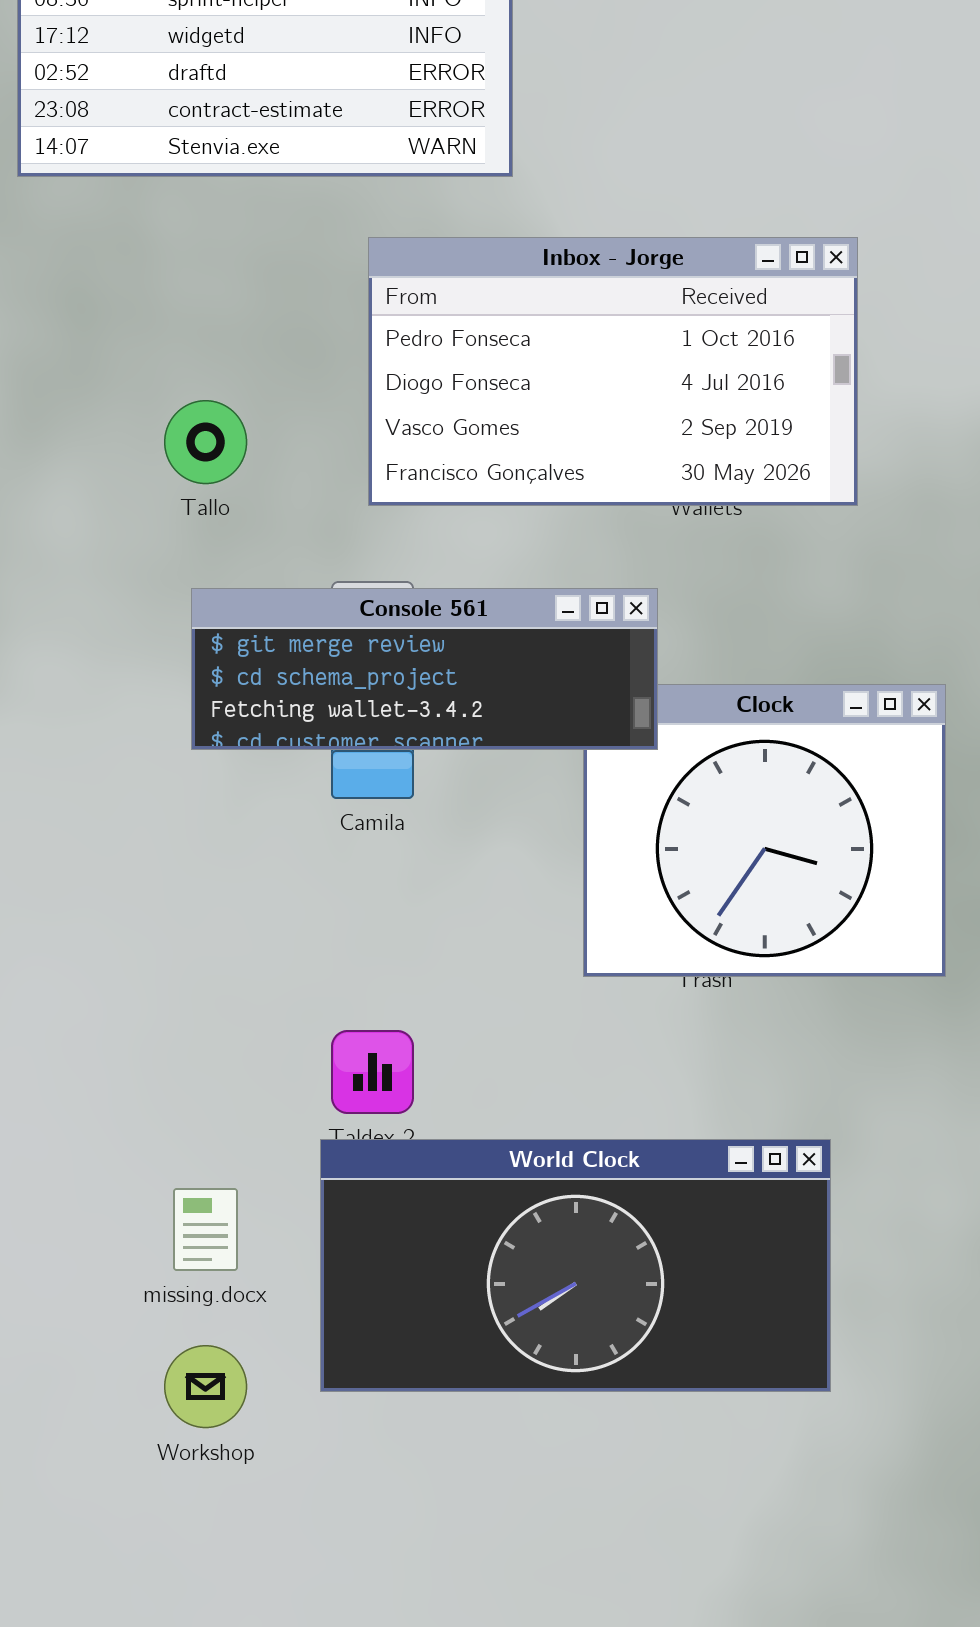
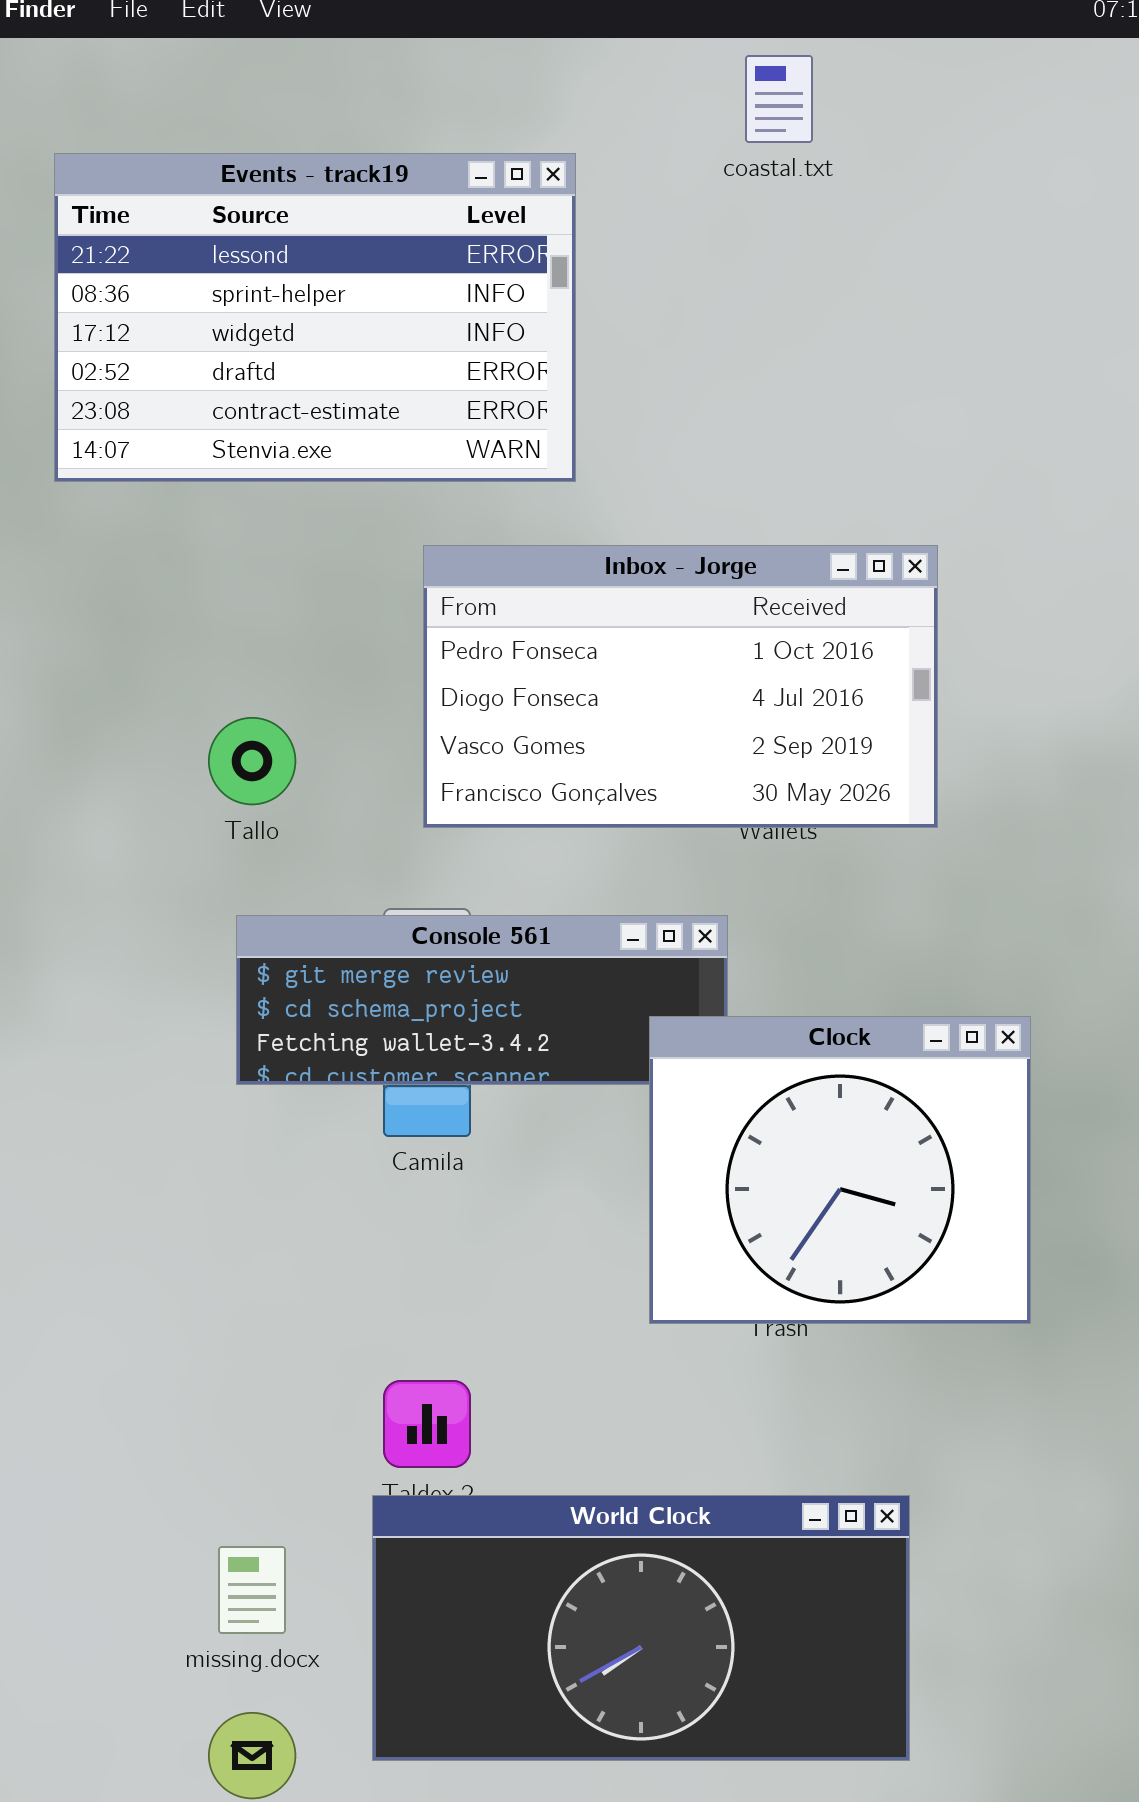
Clock: [583,684,946,977] -> [649,1016,1031,1324], raised

